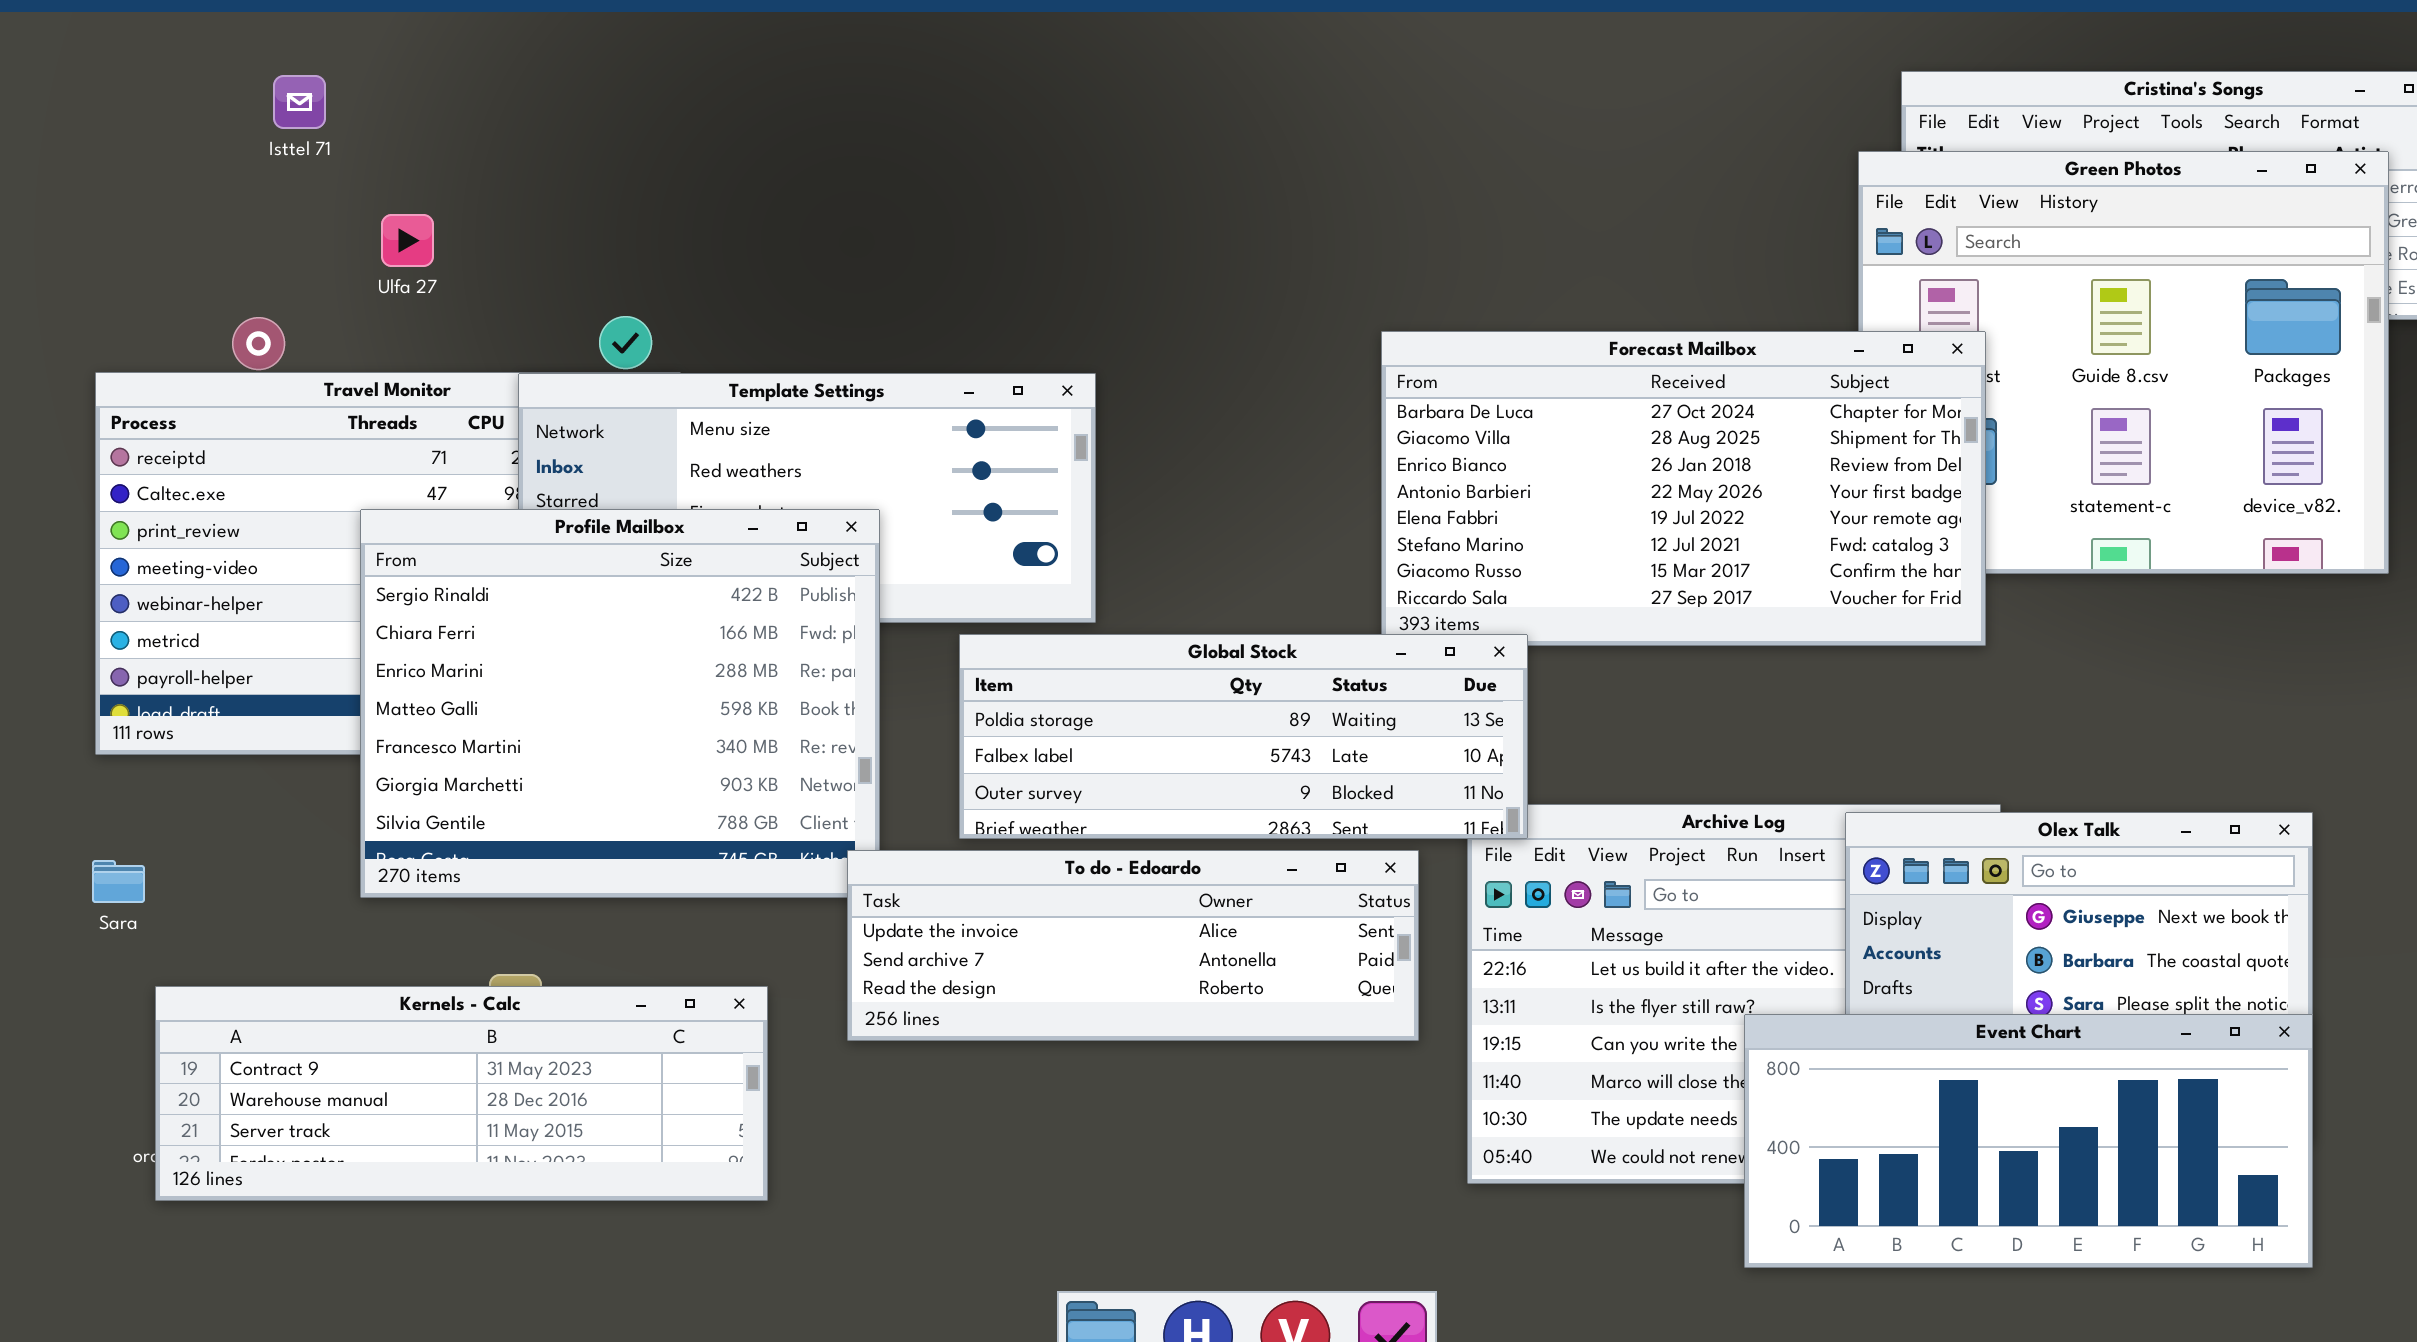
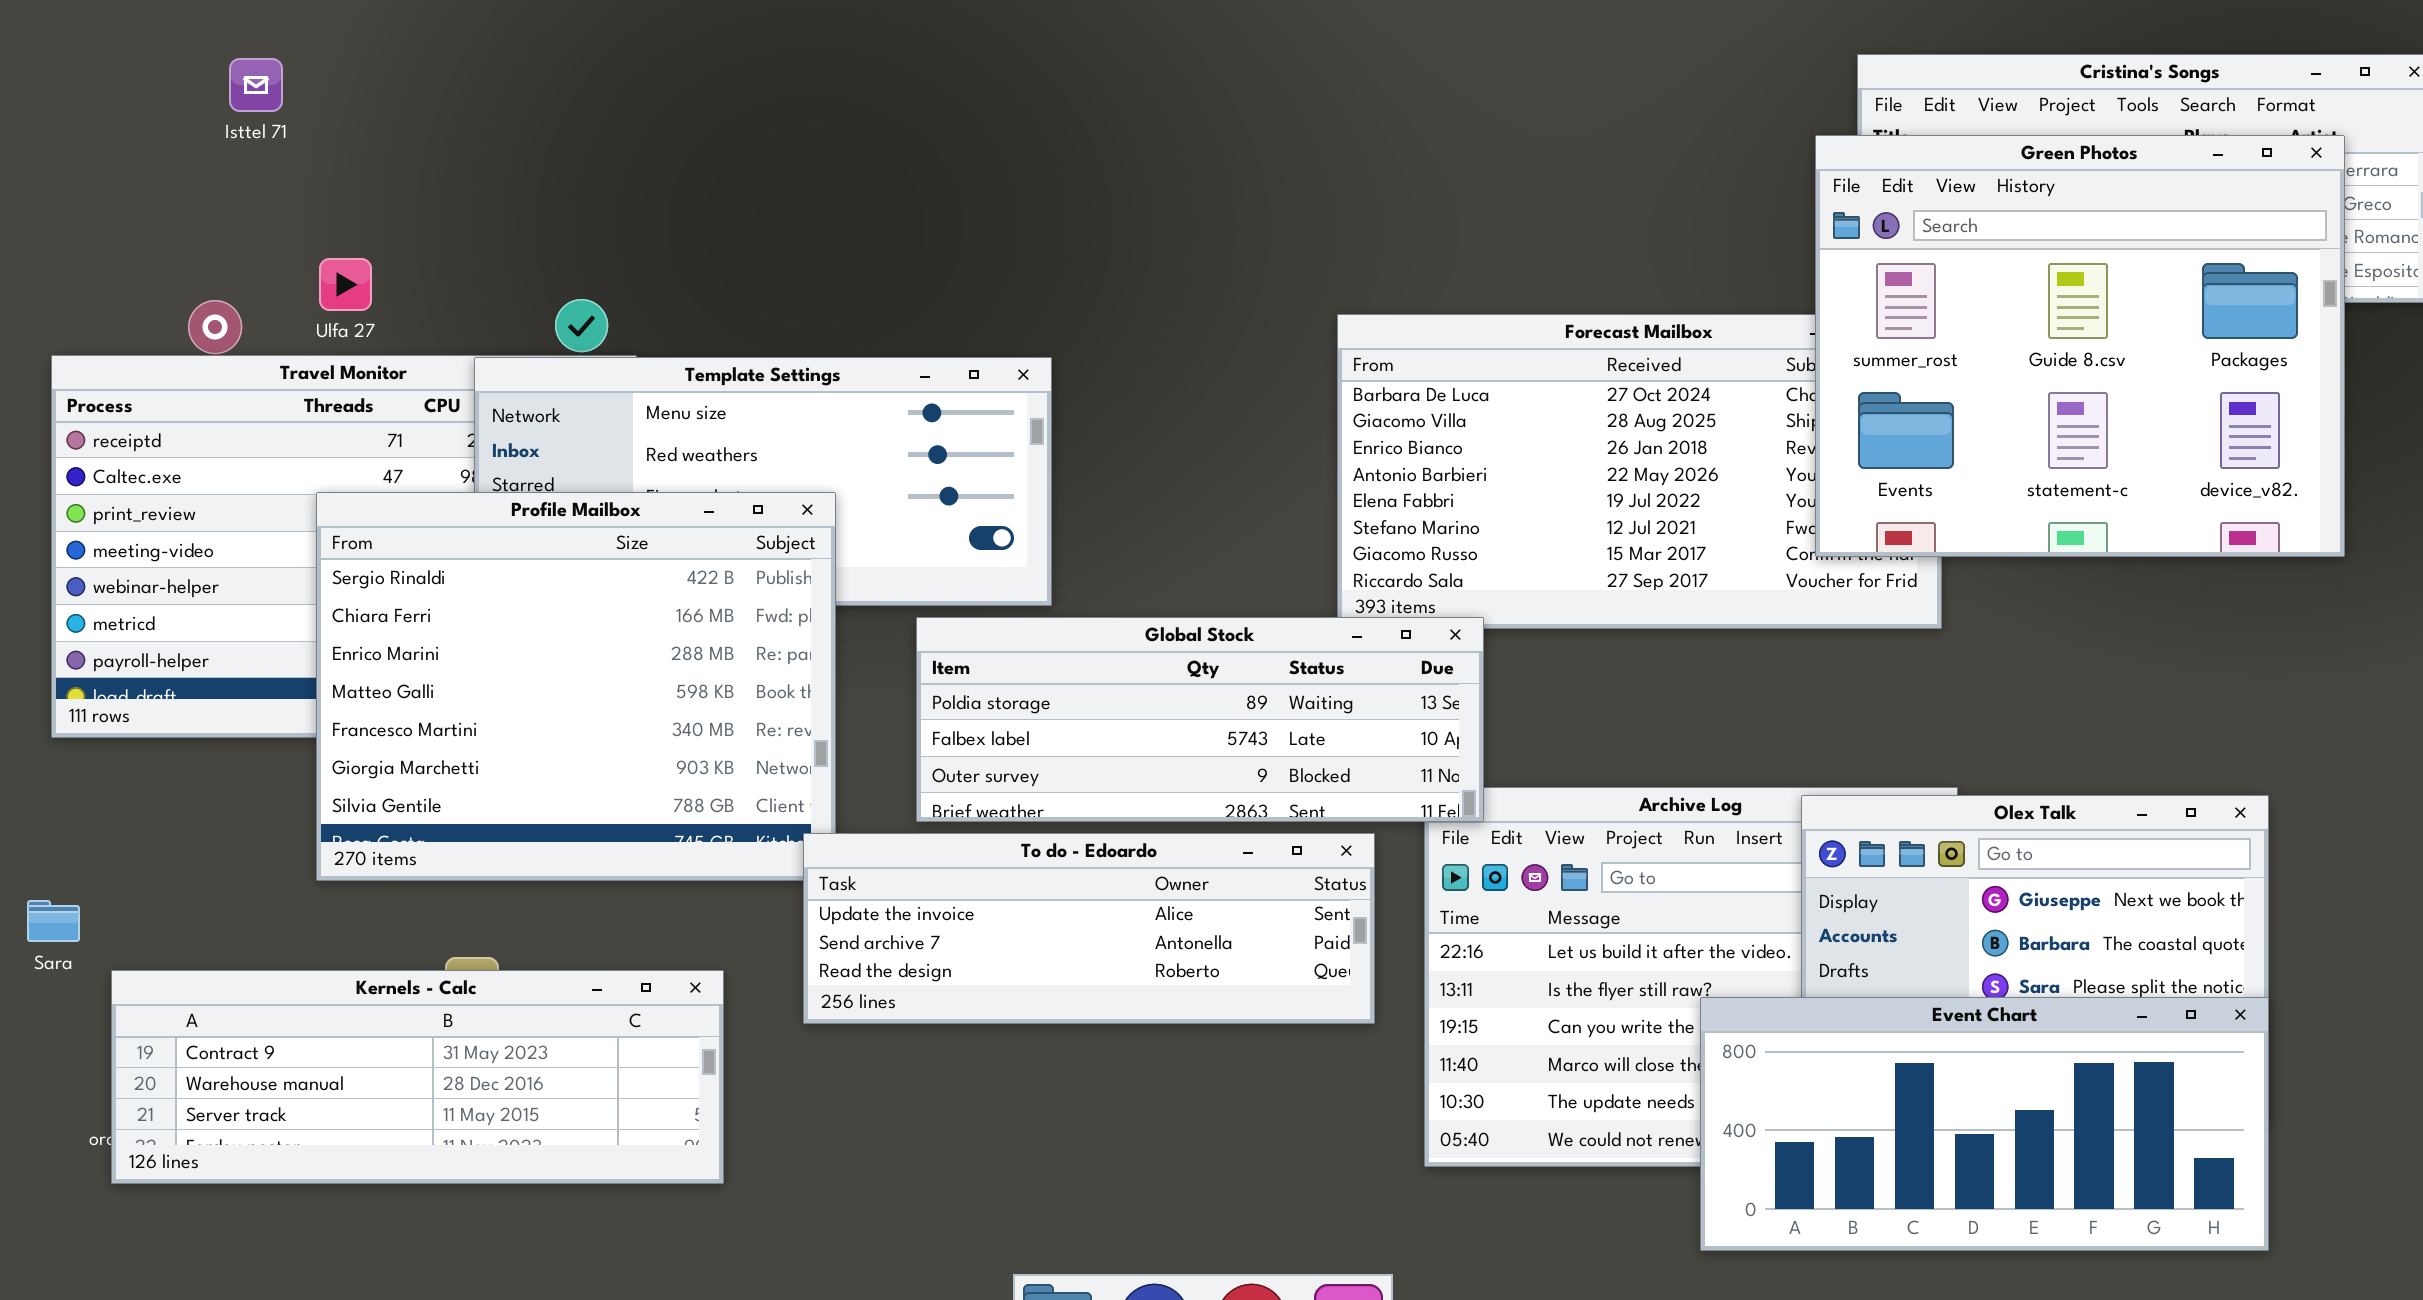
Green Photos: [1858,151,2389,574] -> [1815,135,2345,557], raised
Ulfa 27: [381,214,434,267] -> [319,258,372,311], moved
Sara: [92,860,145,903] -> [27,900,80,942], moved

